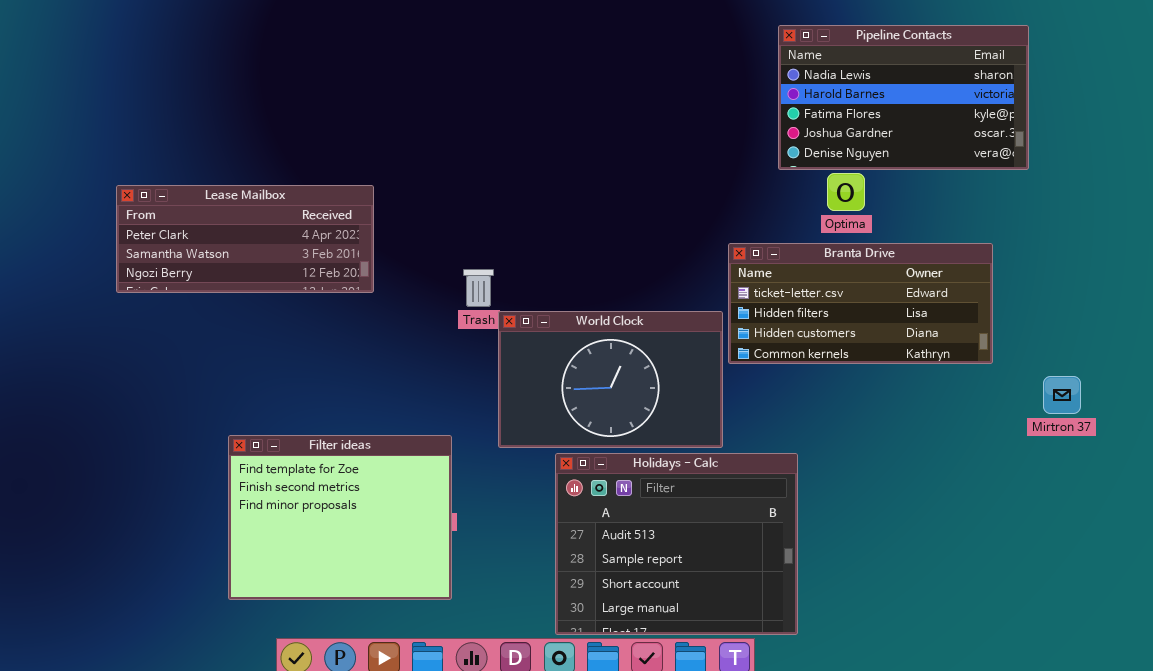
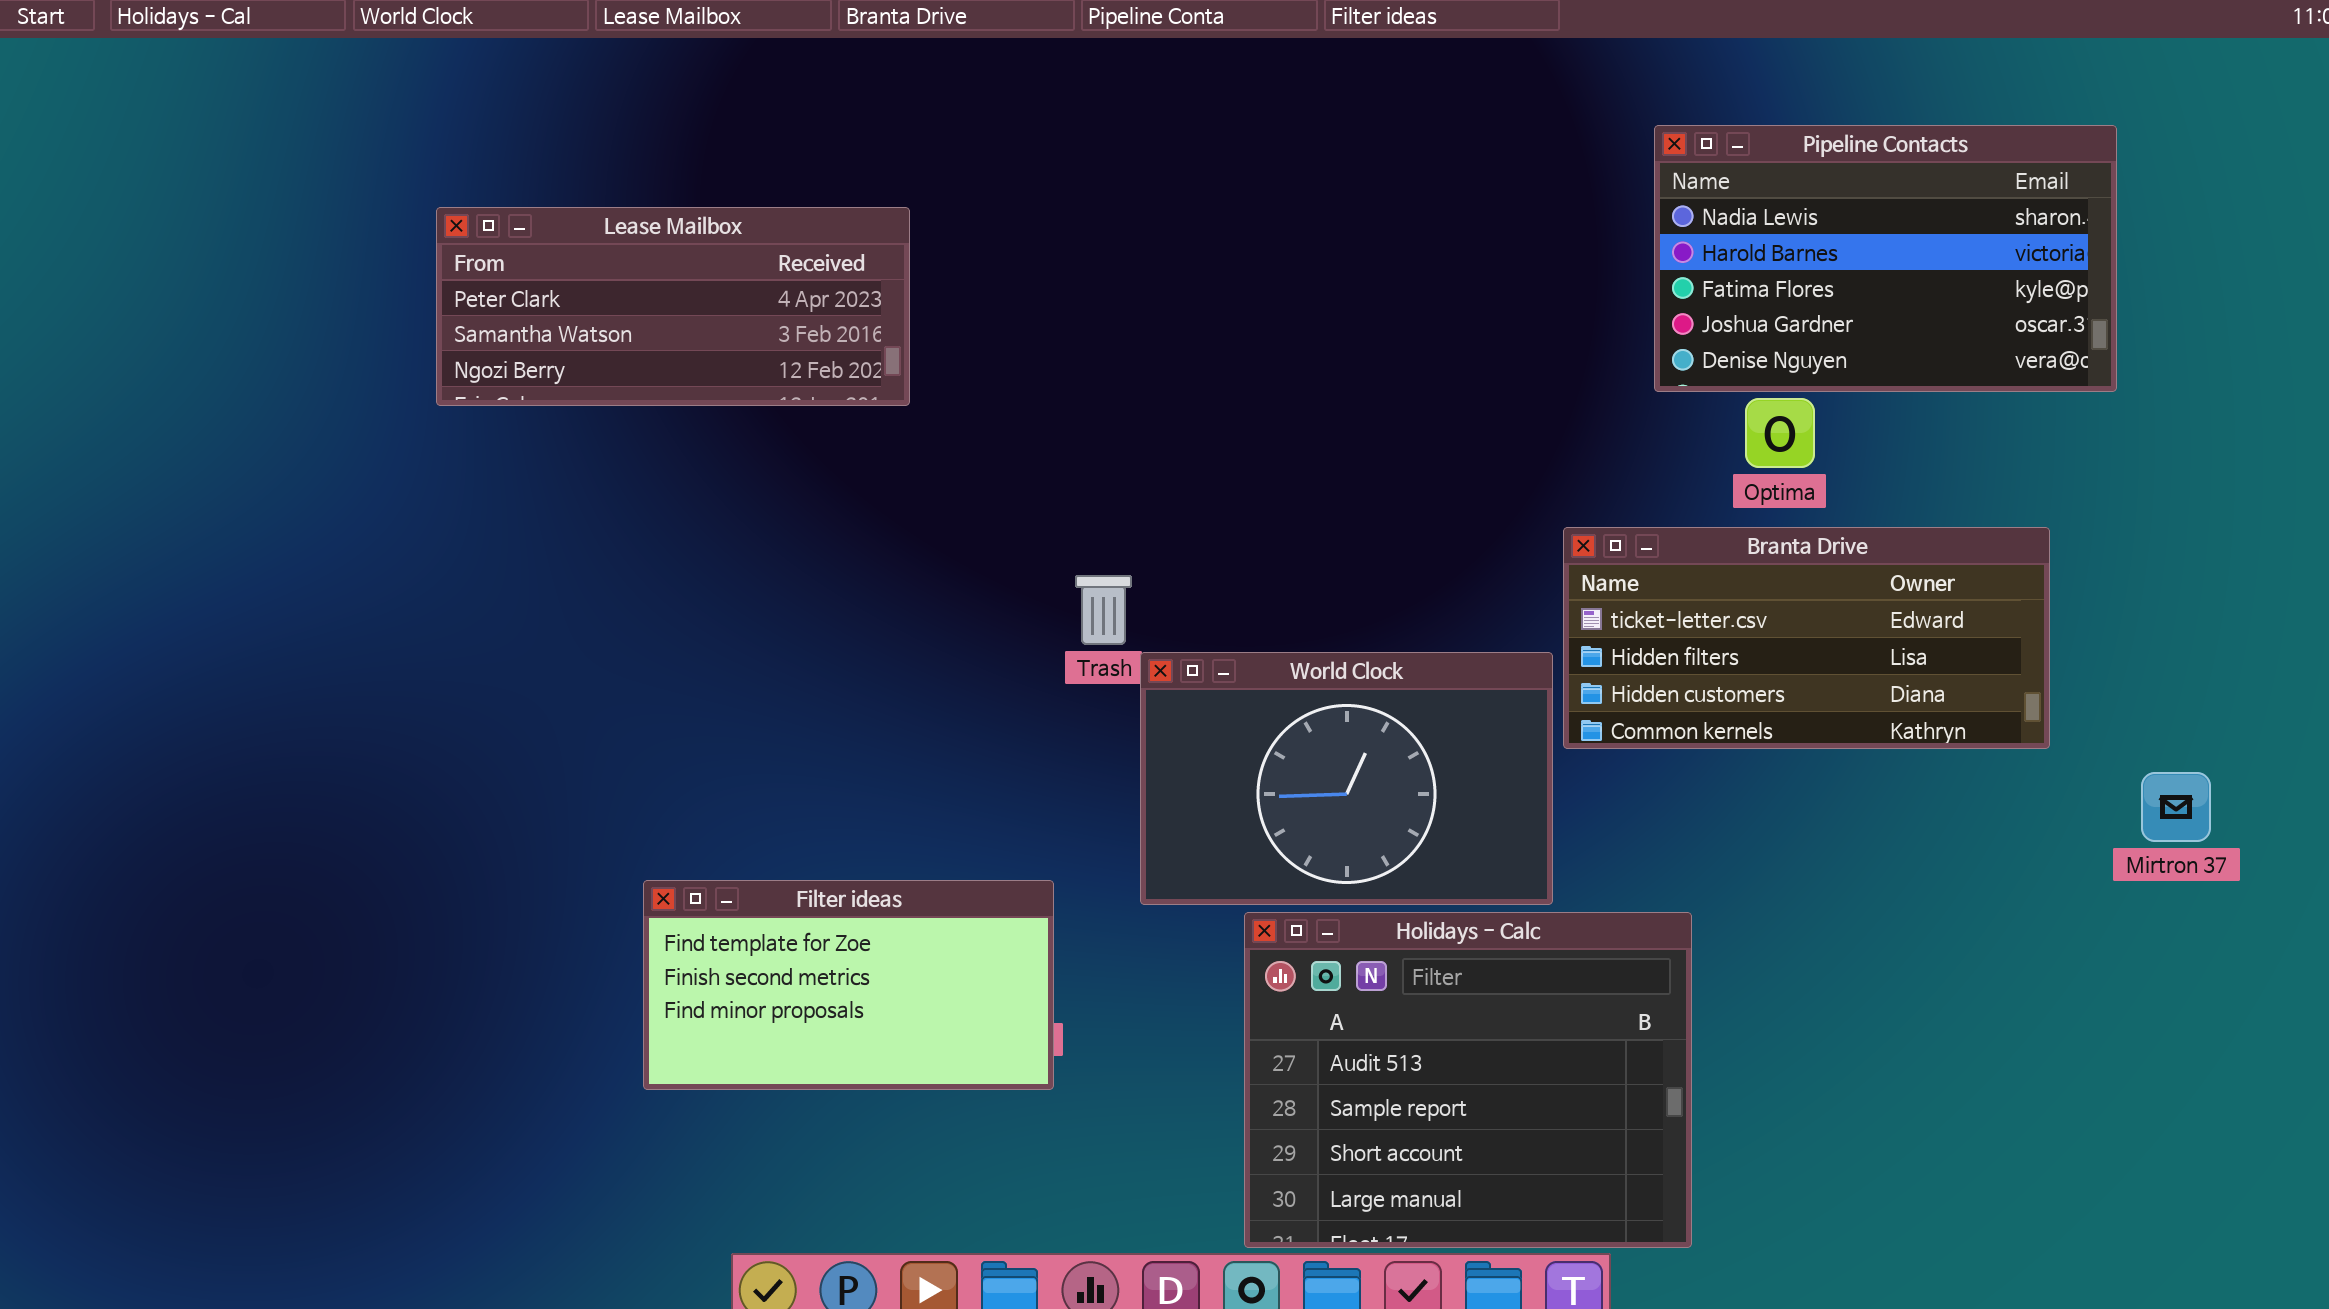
Lease Mailbox: [116,185,374,293] -> [436,207,910,406], moved
Filter ideas: [228,435,452,600] -> [643,880,1054,1090], resized

